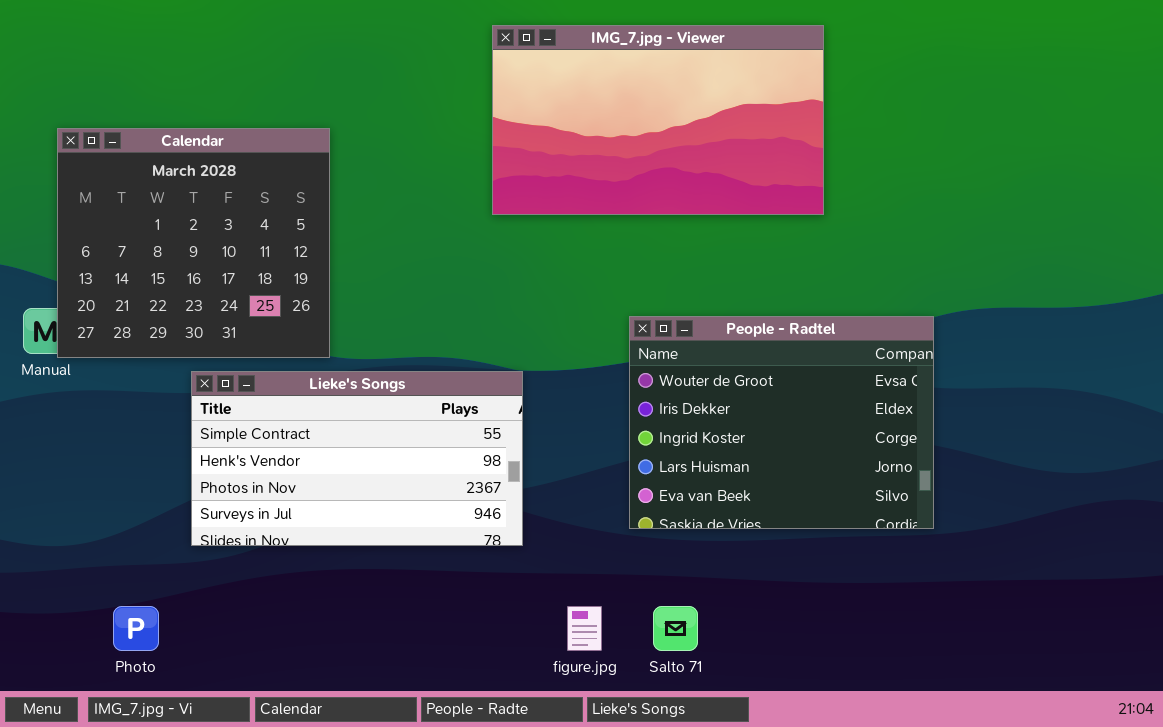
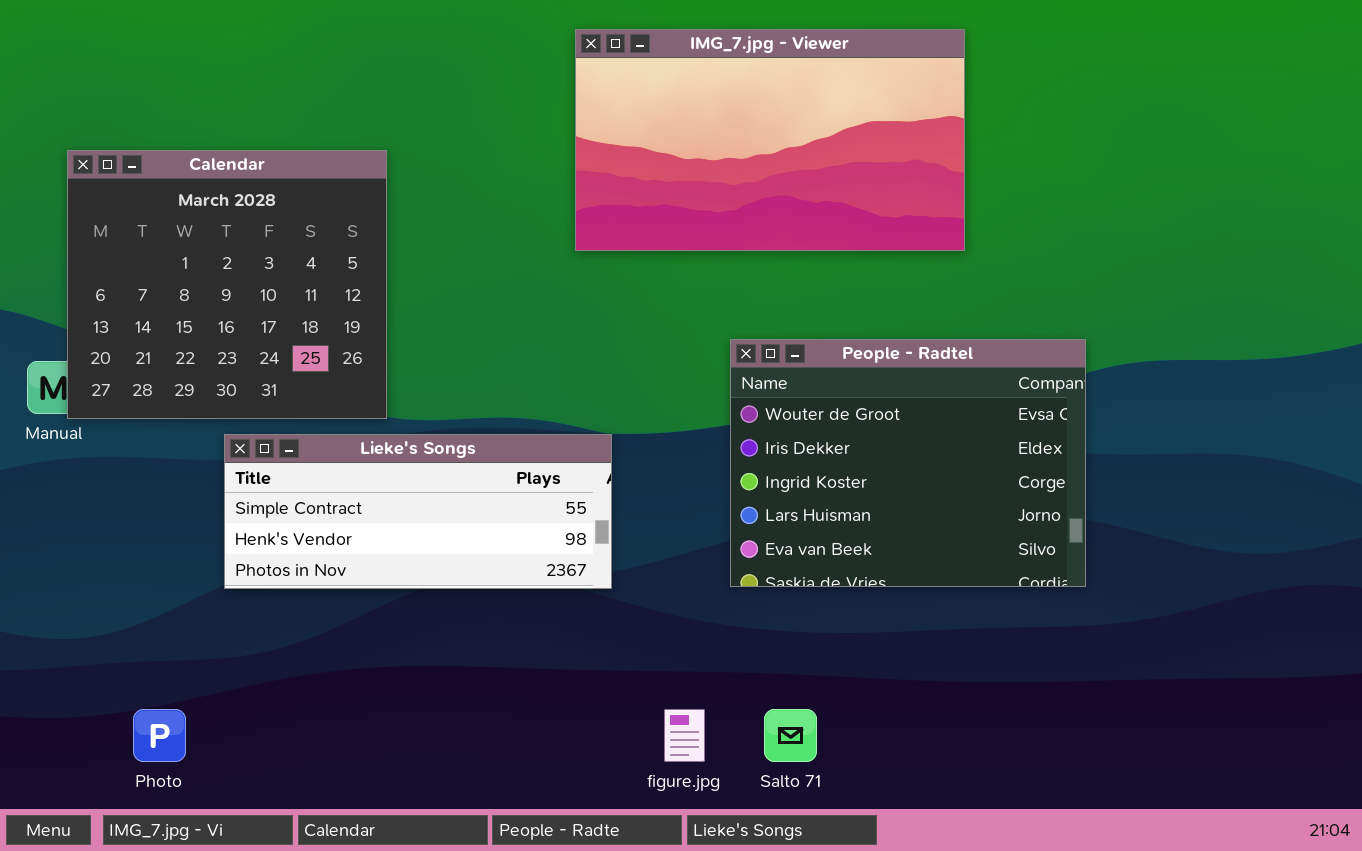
People - Radtel: [629,316,934,529] -> [730,339,1086,587], moved
Lieke's Songs: [191,371,523,546] -> [224,434,612,589], resized

